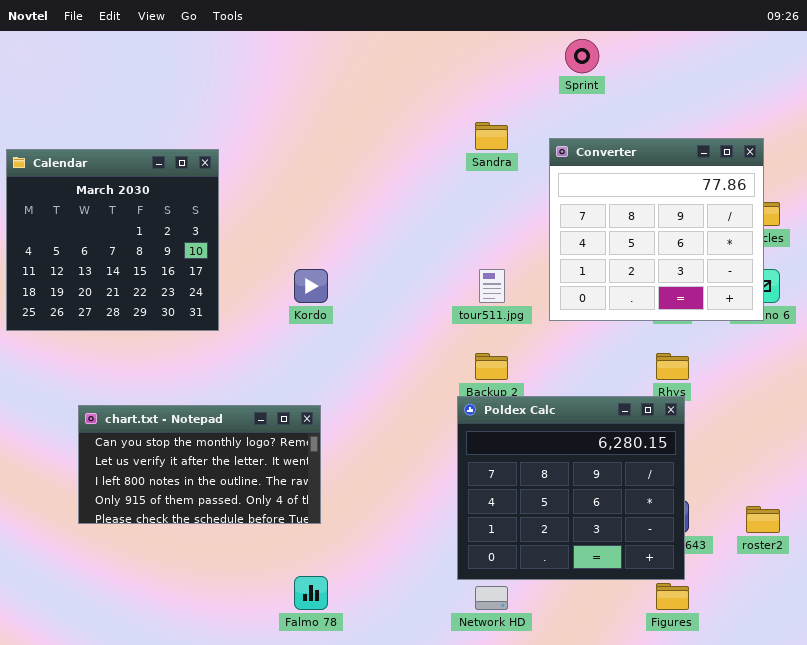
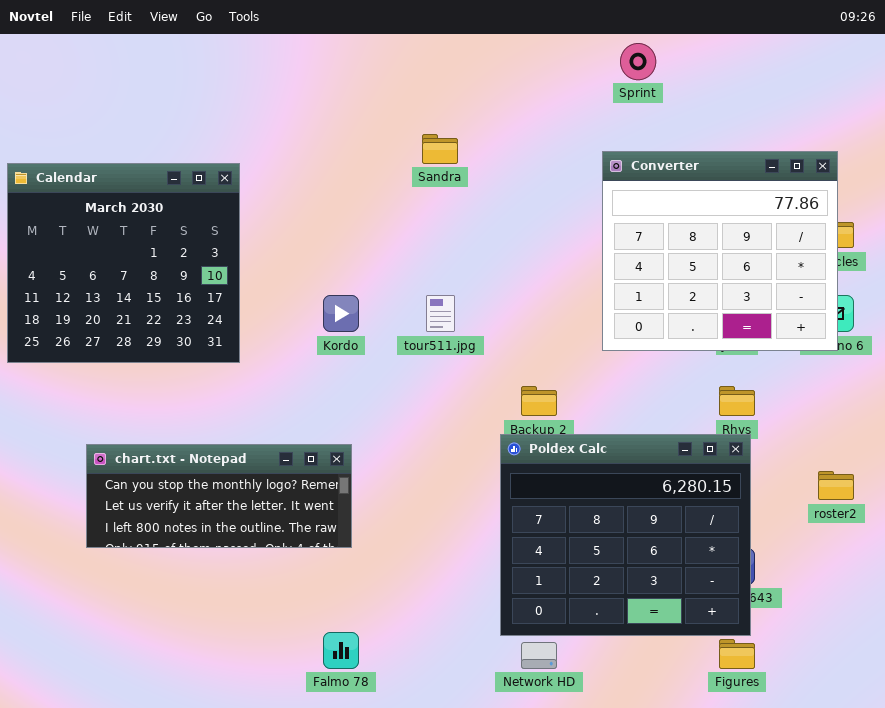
Sandra: [475,122,508,150] -> [422,134,458,164], moved
tour511.jpg: [479,269,505,303] -> [426,295,455,332], moved
chart.txt - Notepad: [78,405,321,524] -> [86,444,352,548], resized
roster2: [746,506,780,533] -> [818,471,854,500], moved

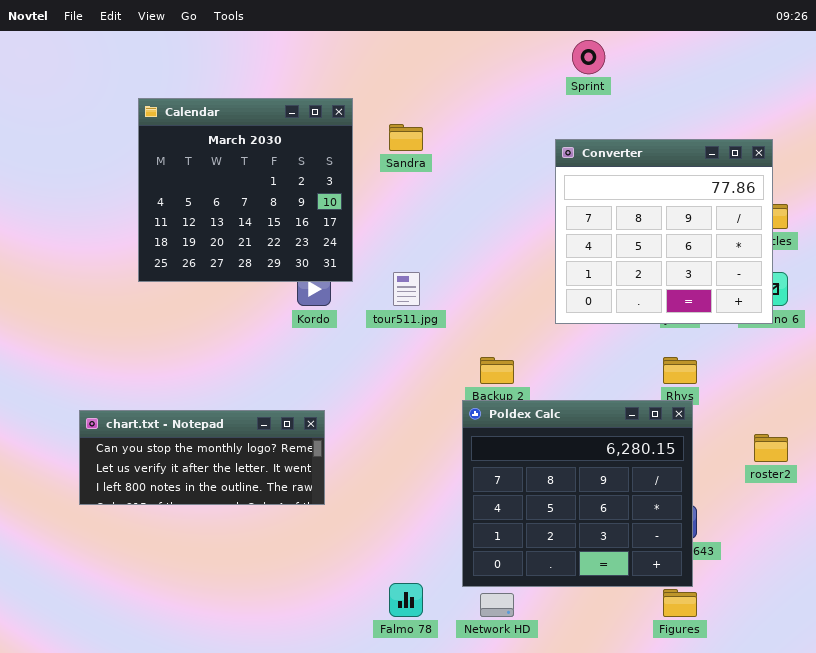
Calendar: [7,163,240,363] -> [138,98,353,282], moved
Falmo 78: [323,632,359,669] -> [389,583,423,617], moved

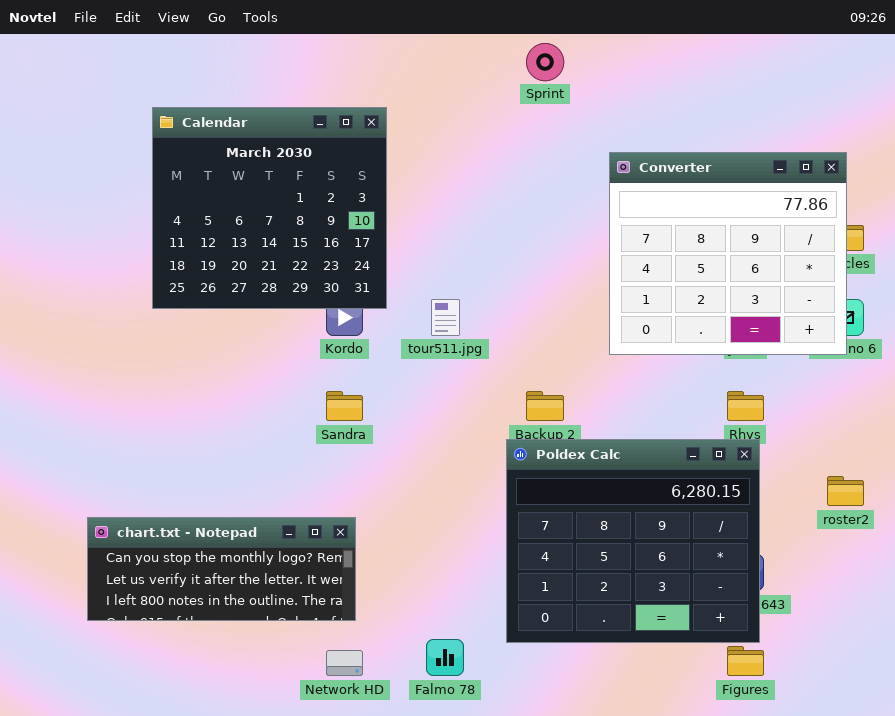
Sprint: [572,40,605,74] -> [526,43,564,81], moved
Sandra: [389,124,423,151] -> [326,391,363,421], moved
chart.txt - Notepad: [79,410,325,505] -> [87,517,356,621], moved
Network HD: [480,593,514,617] -> [326,650,363,676], moved

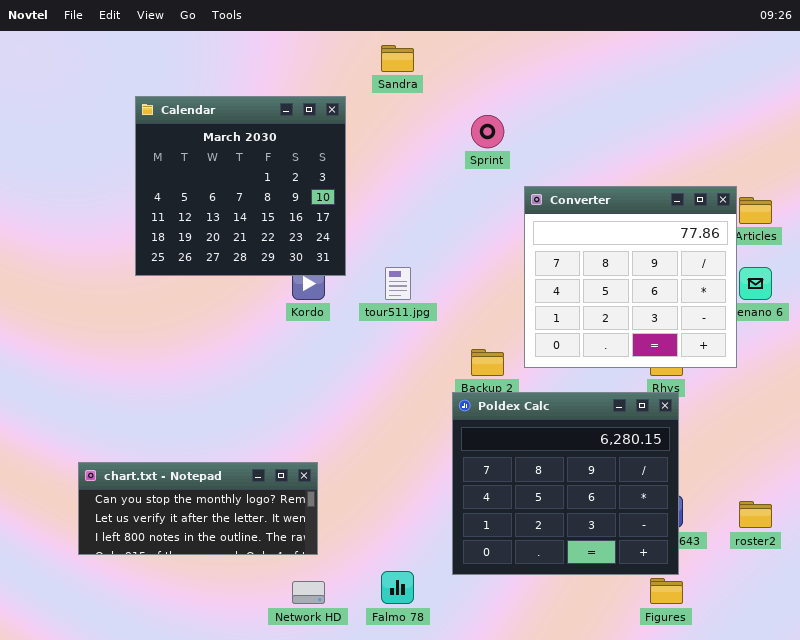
Sprint: [526,43,564,81] -> [471,115,504,148], moved
Converter: [609,152,847,355] -> [524,186,737,368], moved
Sandra: [326,391,363,421] -> [381,45,414,72], moved
roster2: [827,476,864,506] -> [739,501,772,528], moved

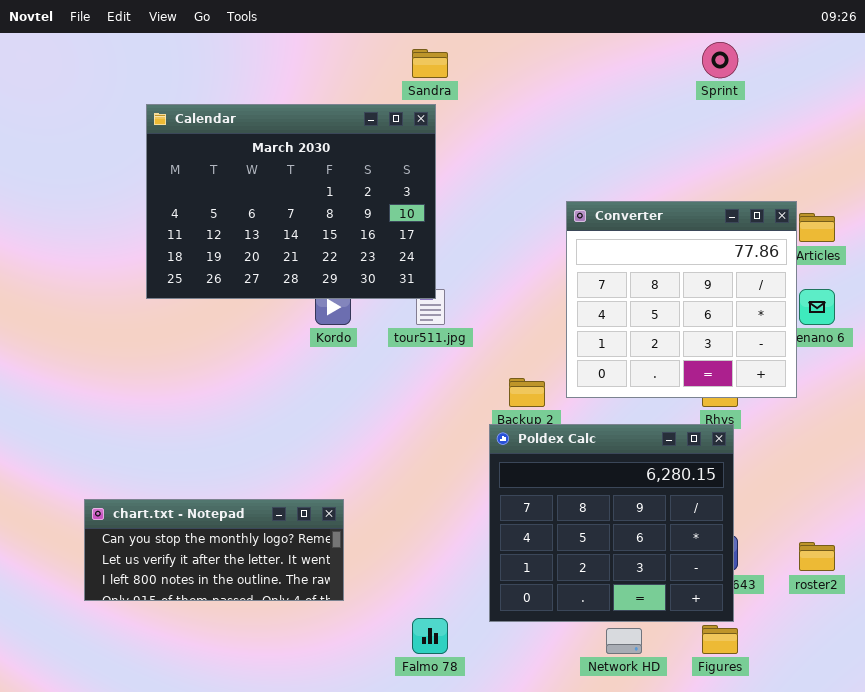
Calendar: [135,96,346,276] -> [146,104,436,299], resized
Sprint: [471,115,504,148] -> [702,42,738,78], moved
Network HD: [292,581,325,604] -> [606,628,642,654], moved

